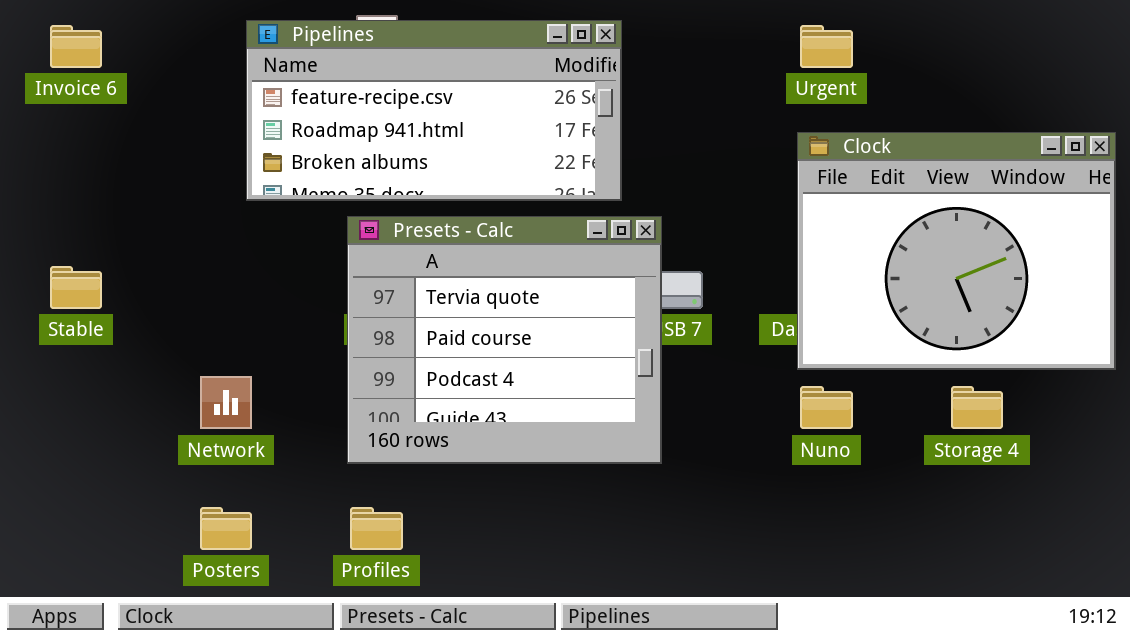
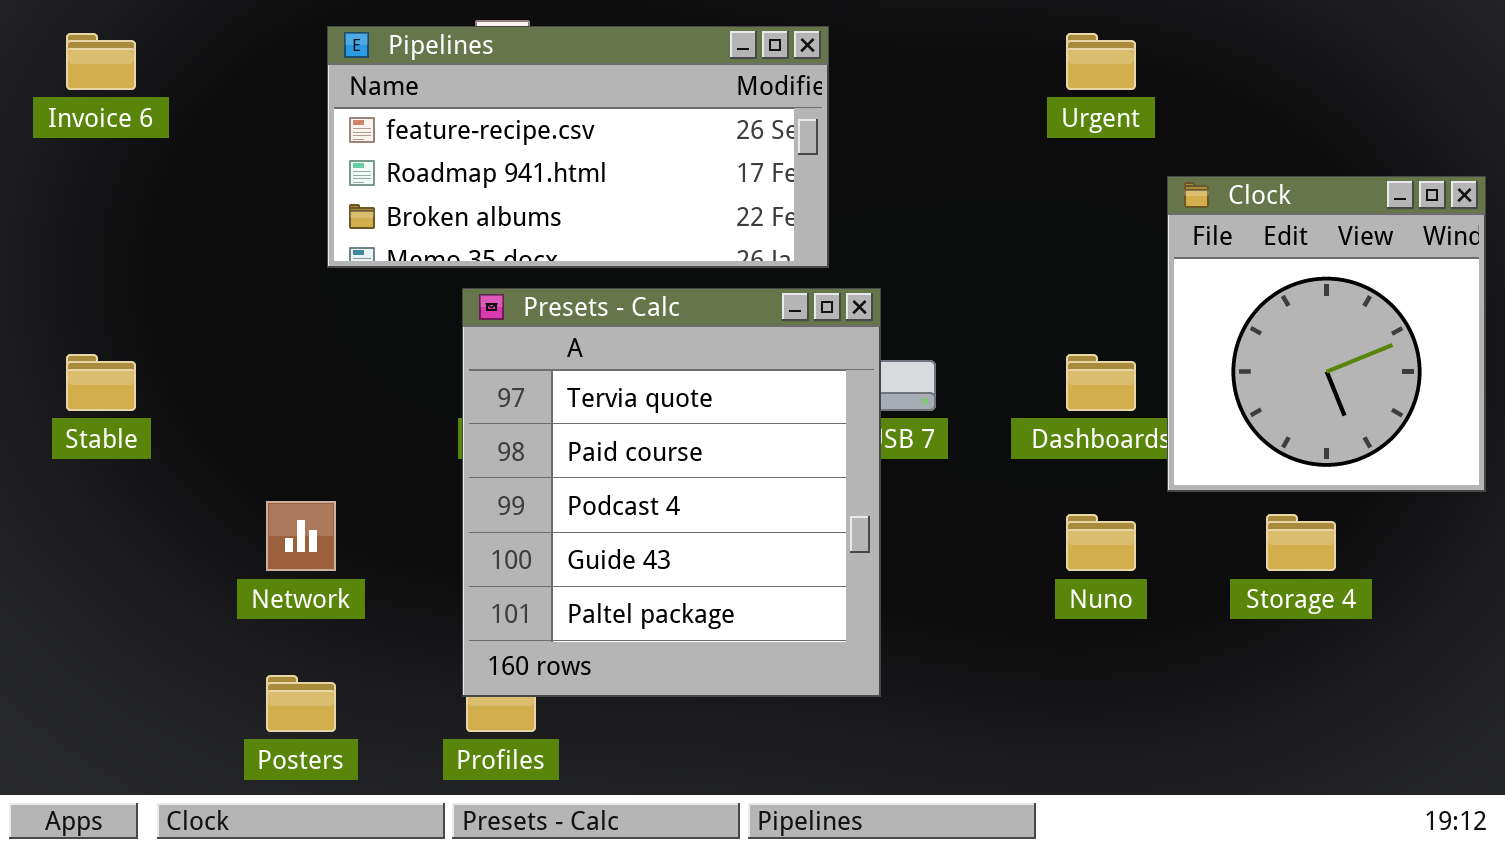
Clock: [797,132,1116,370] -> [1167,176,1486,492], resized
Presets - Calc: [347,216,662,464] -> [462,288,881,697], resized

